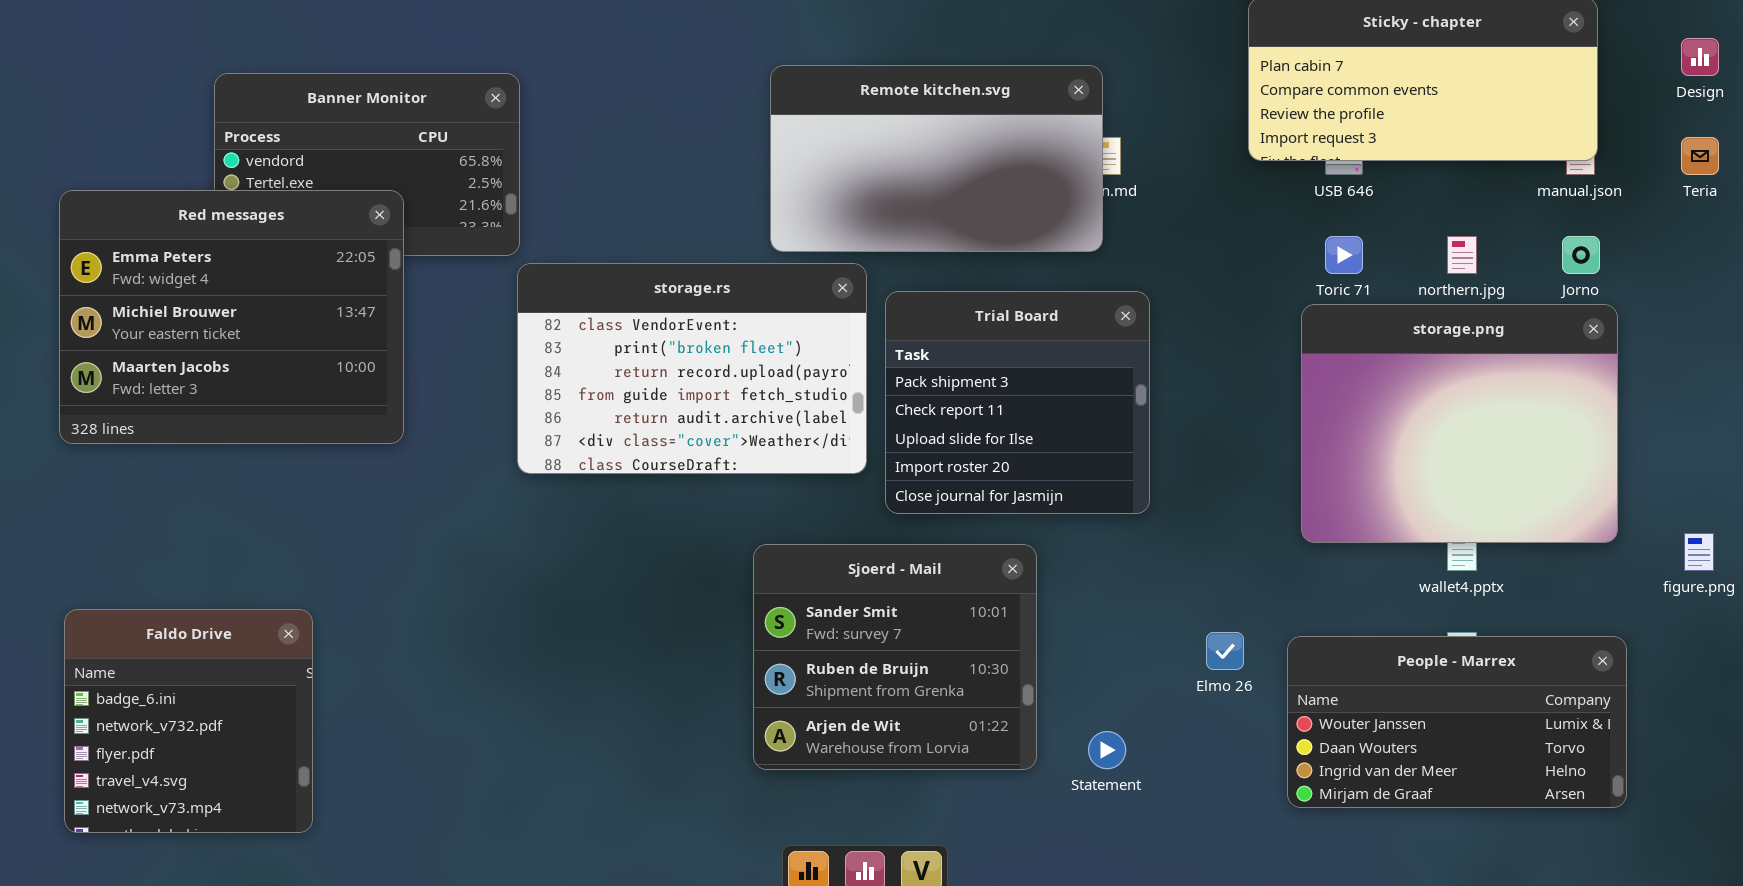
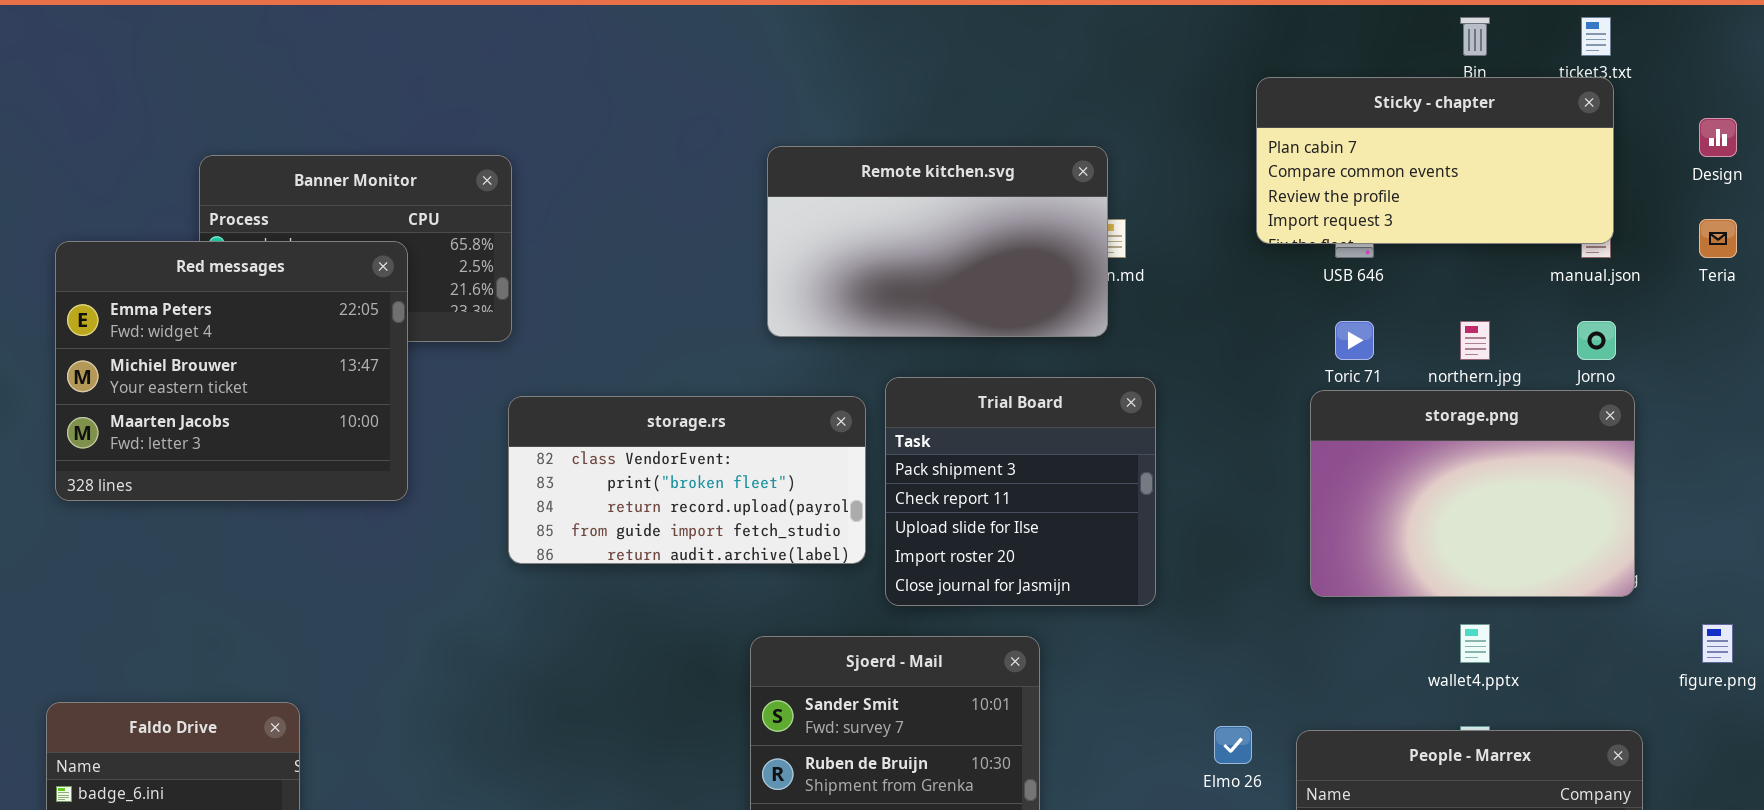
Red messages: [59,190,404,444] -> [55,241,408,501], moved
storage.rs: [517,263,867,474] -> [508,396,866,564], resized
storage.png: [1301,304,1618,543] -> [1310,390,1635,597], resized

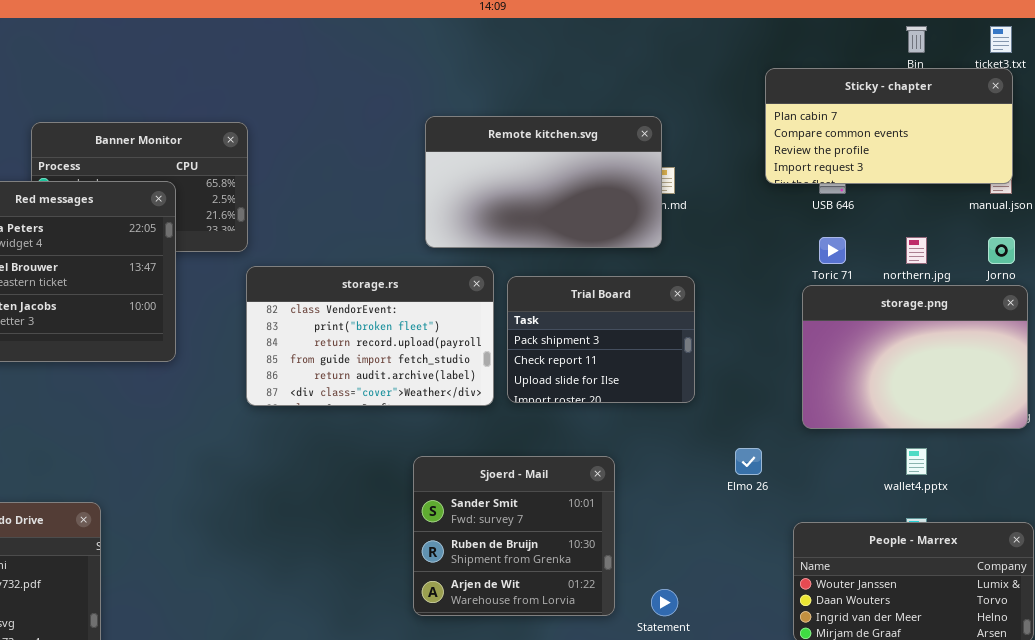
Trial Board: [885,377,1156,606] -> [507,276,695,403], resized
storage.rs: [508,396,866,564] -> [246,266,494,406], resized
Elmo 26: [1214,726,1252,764] -> [735,448,762,475], moved

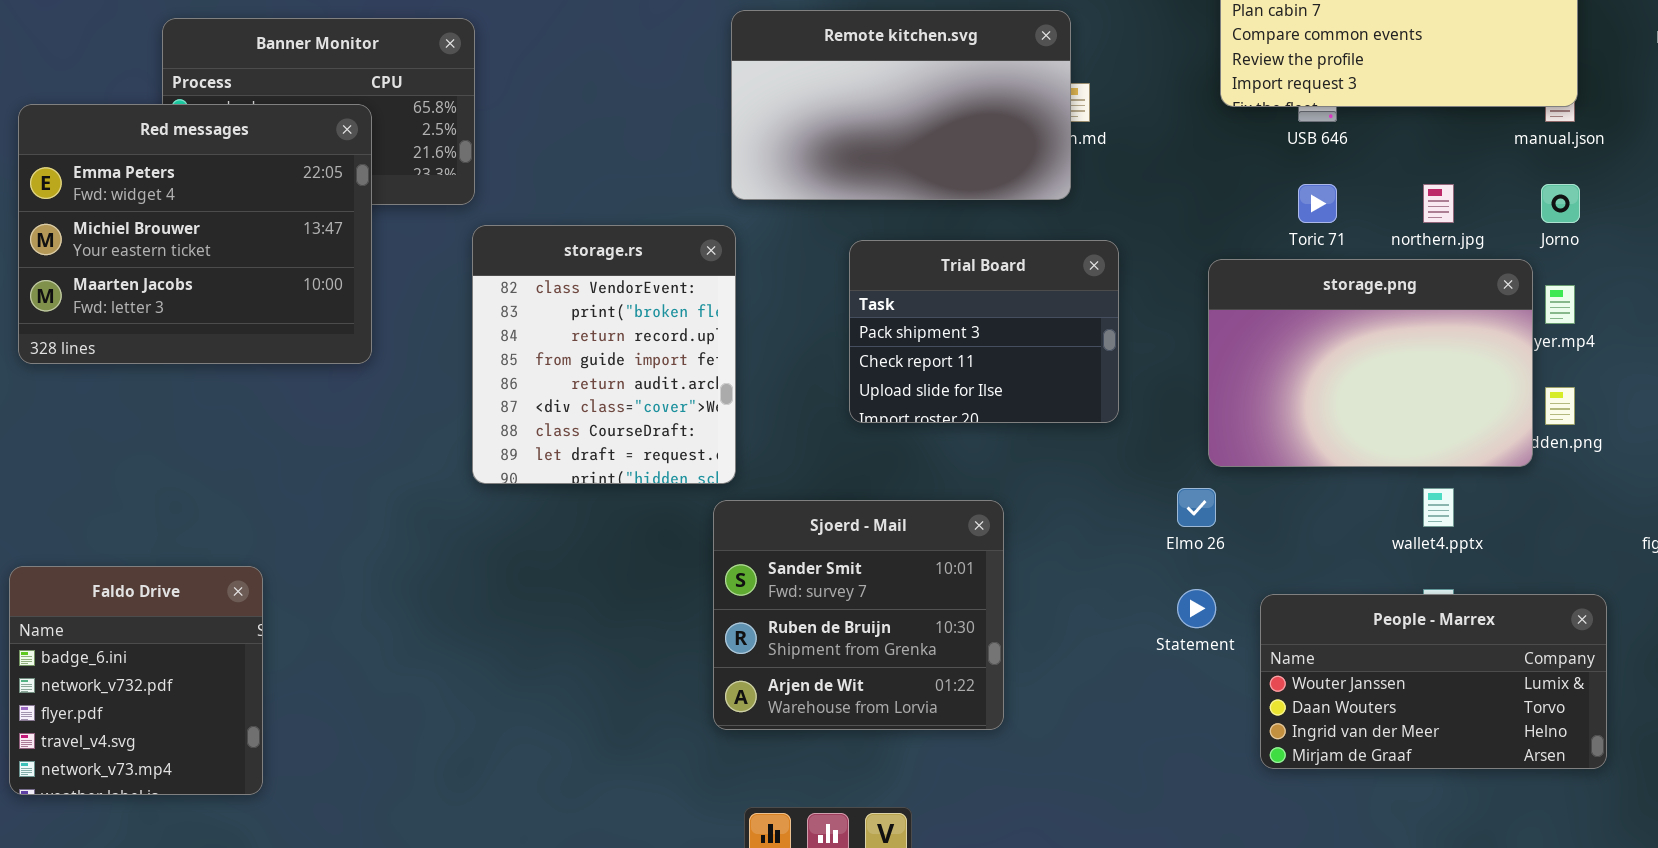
storage.rs: [246,266,494,406] -> [472,225,736,484], resized
storage.png: [802,285,1028,429] -> [1208,259,1533,467], moved
Statement: [651,589,678,616] -> [1177,589,1216,628], moved

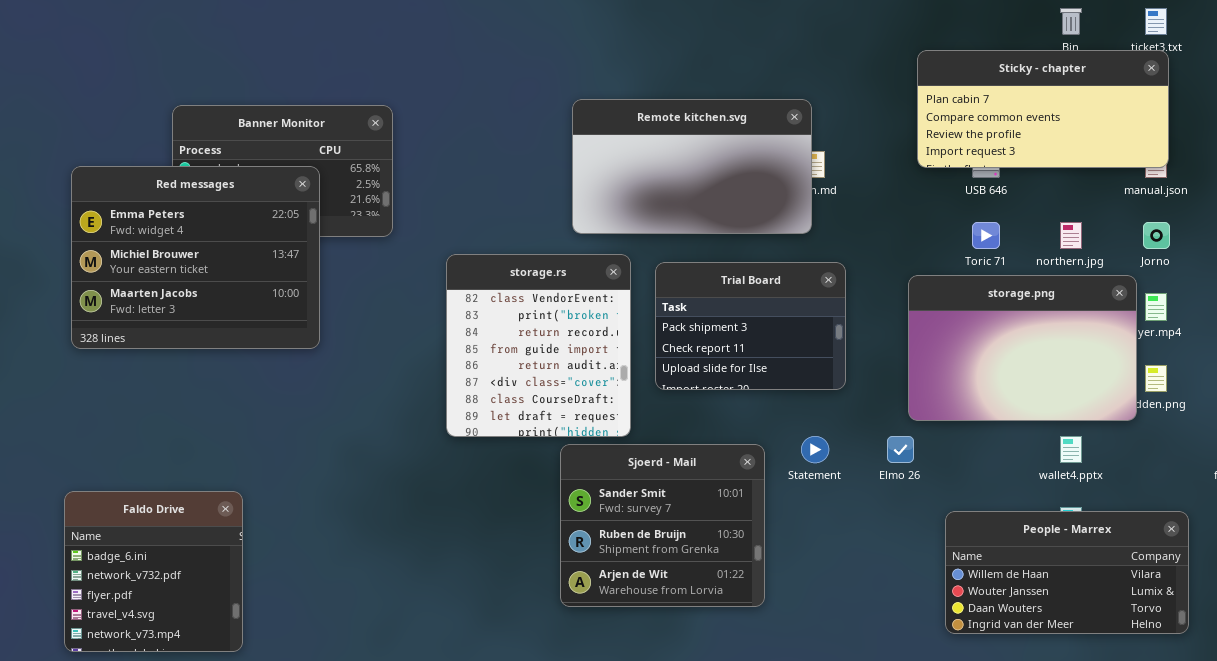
storage.rs: [472,225,736,484] -> [446,254,631,437], moved
Statement: [1177,589,1216,628] -> [801,436,829,463], moved
People - Marrex: [1260,594,1607,769] -> [945,511,1189,634], scrolled up 1 row

